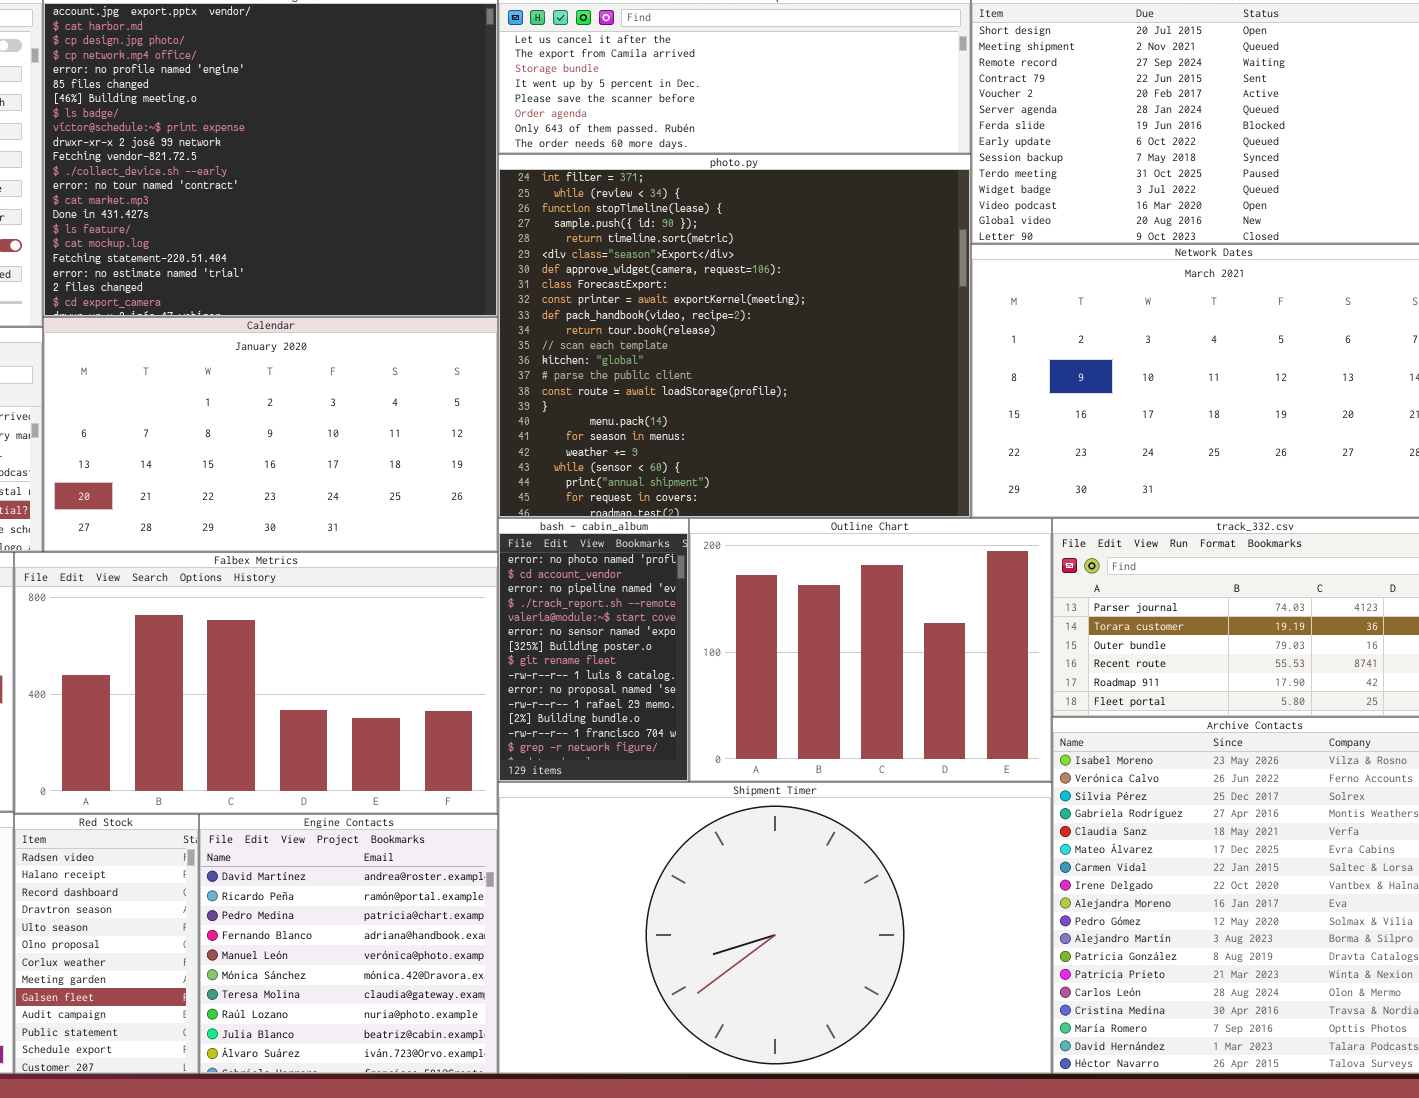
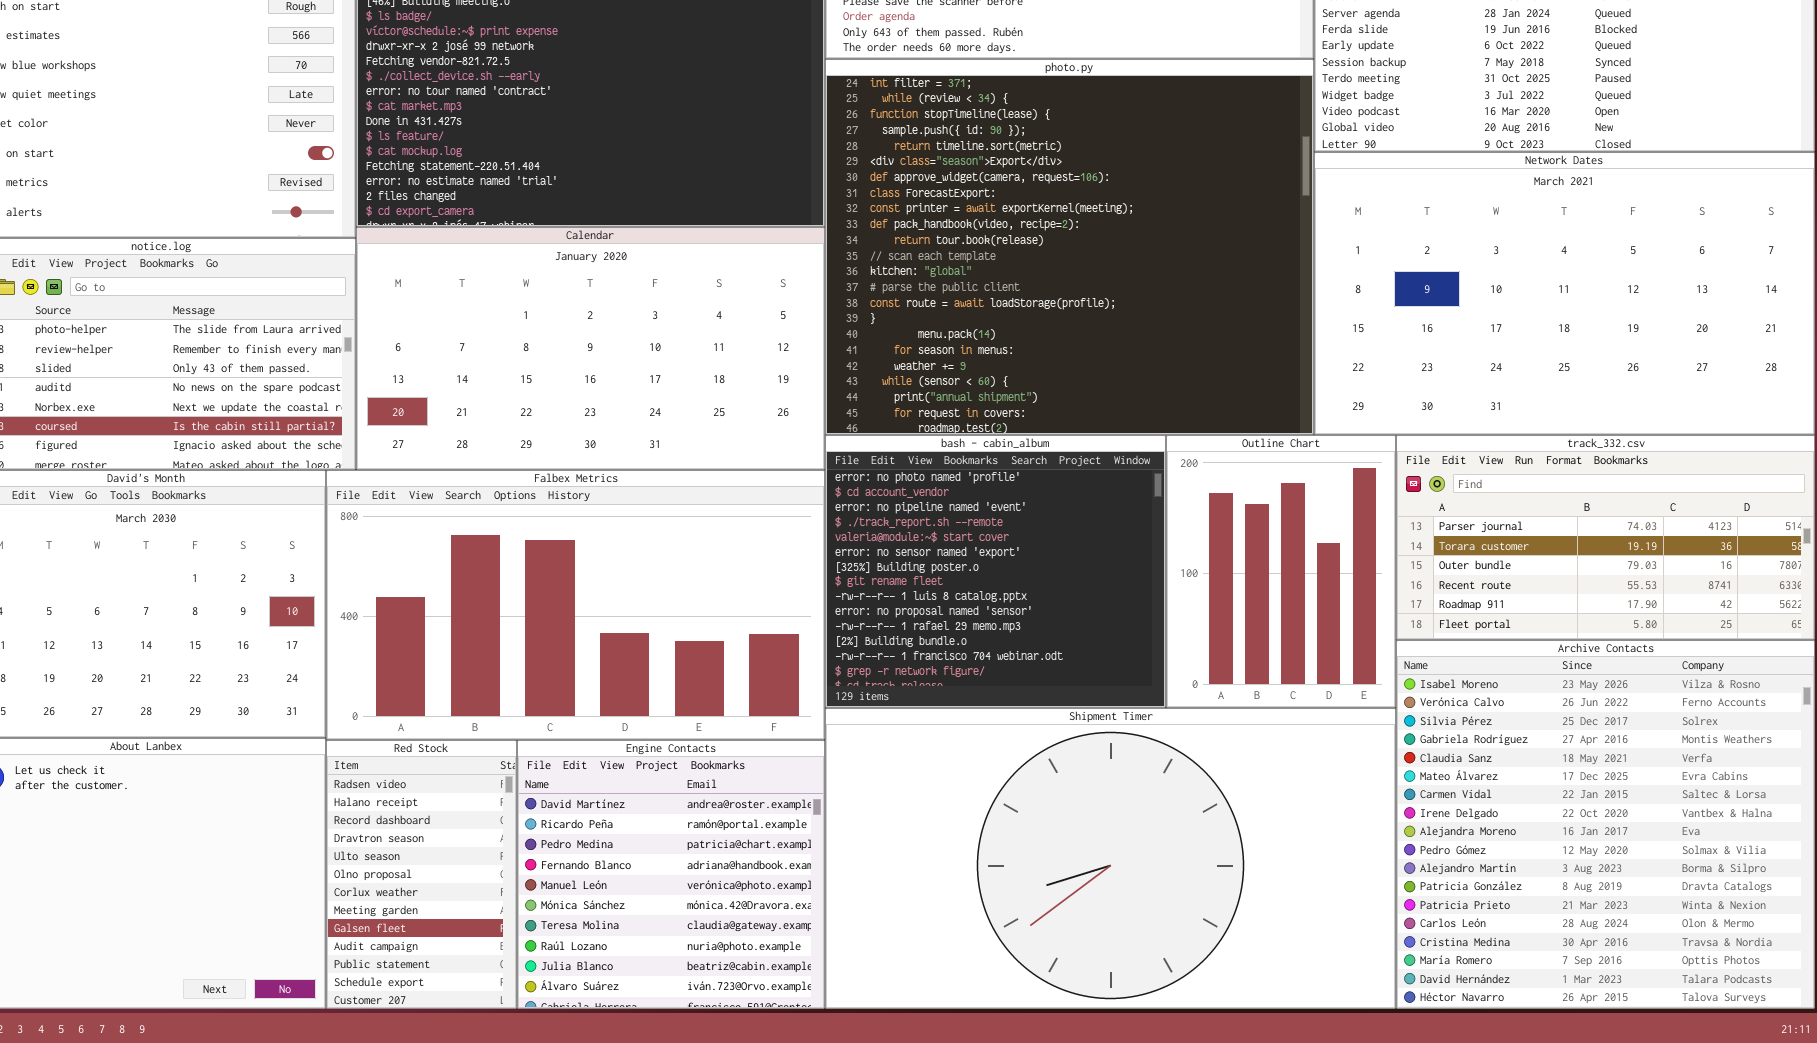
bash - cabin_album: [498,518,689,782] -> [825,435,1166,708], resized
Outline Chart: [689,518,1052,782] -> [1166,435,1396,708], resized

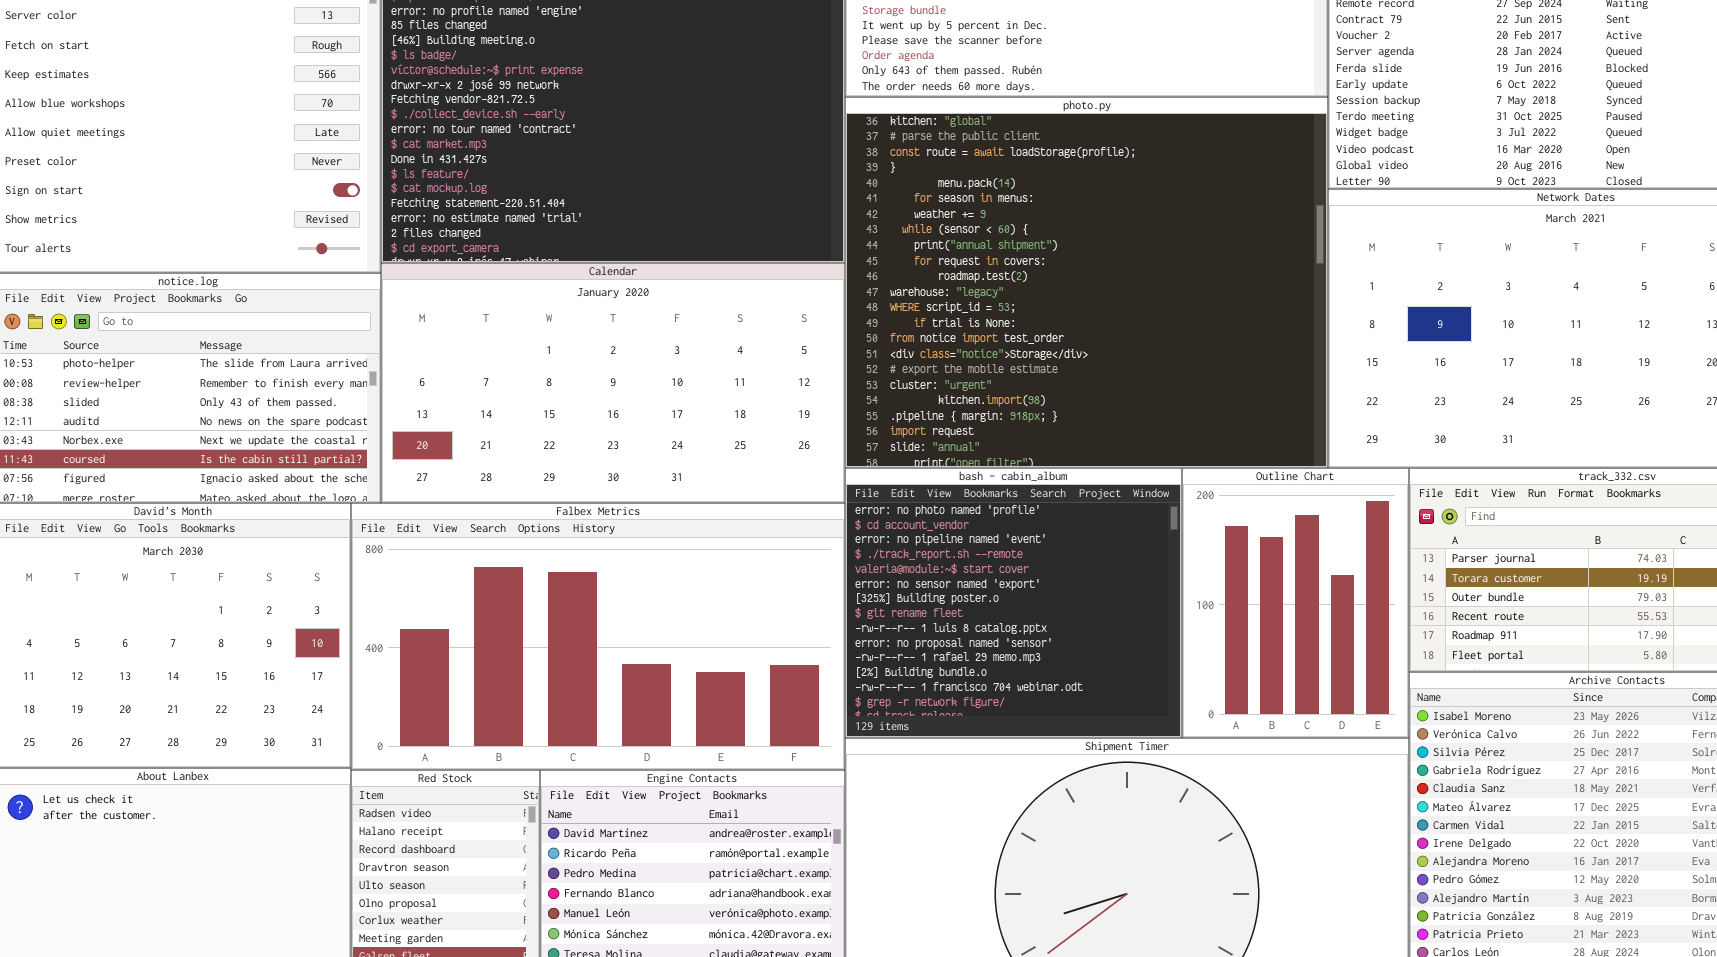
photo.py: [825,59,1314,435] -> [845,97,1328,468], scrolled down 12 rows

